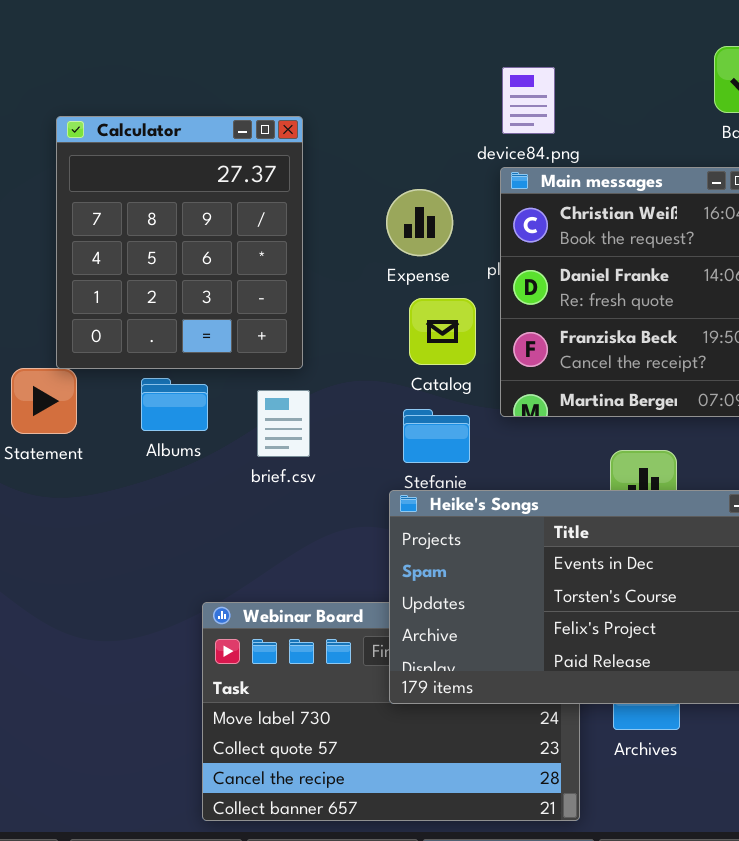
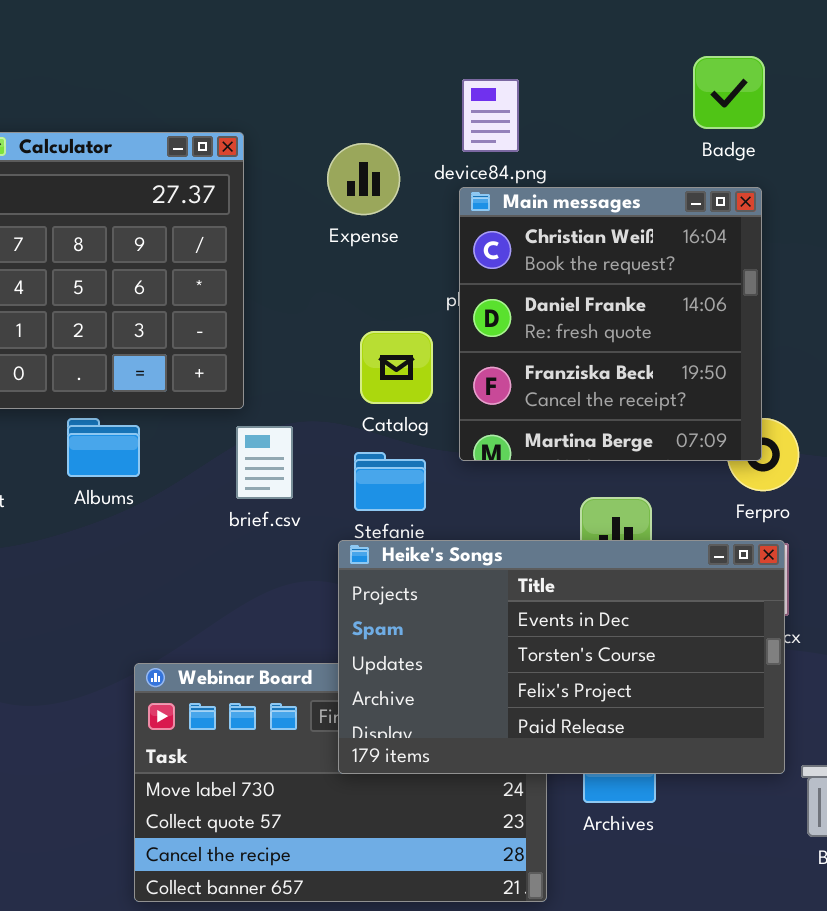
Expense: [386,189,453,256] -> [327,143,400,215], moved
brief.csv: [257,390,310,457] -> [236,426,293,499], moved

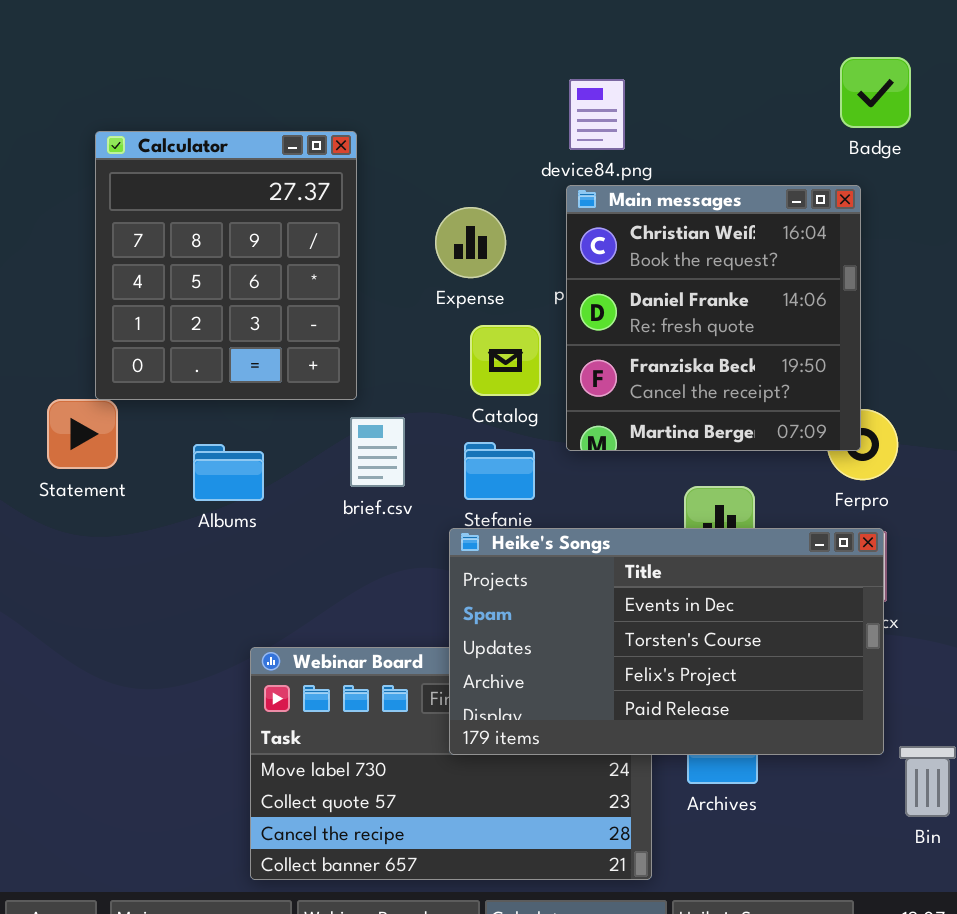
Badge: [693,56,765,129] -> [840,57,911,128], moved
Expense: [327,143,400,215] -> [435,207,506,278], moved
Albums: [67,418,140,477] -> [193,444,264,501], moved

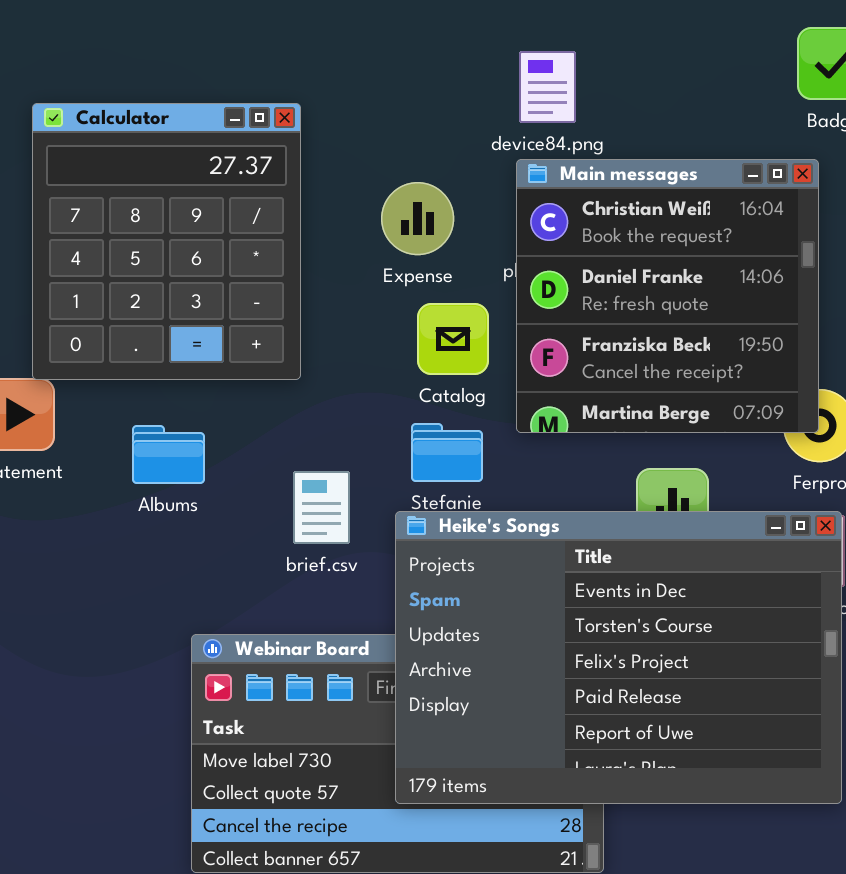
brief.csv: [350,417,405,487] -> [293,471,350,544], moved
Heike's Songs: [449,528,884,755] -> [395,511,842,804], resized

